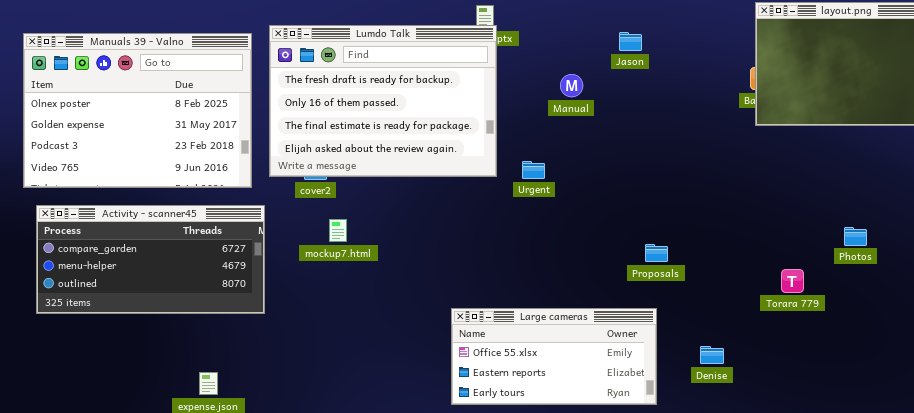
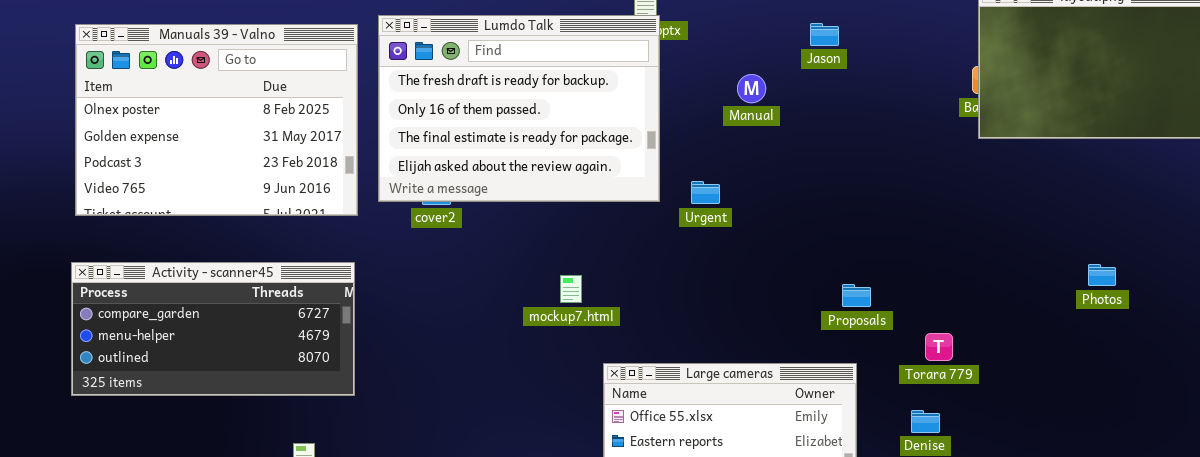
Activity - scanner45: [36,205,265,314] -> [71,262,355,396], moved
mockup7.html: [329,219,347,242] -> [560,275,582,303], moved
Torara 779: [781,269,804,293] -> [925,333,953,361], moved

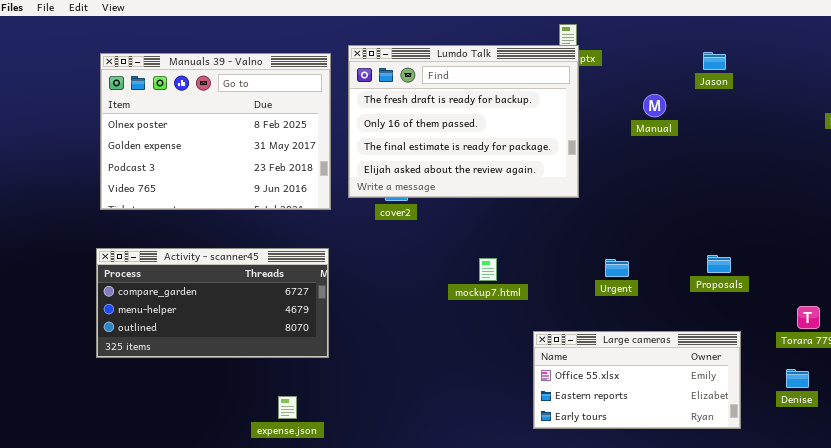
Urgent: [691,181,720,204] -> [605,259,629,277], moved
mockup7.html: [560,275,582,303] -> [479,258,497,281], moved
Proposals: [842,284,871,307] -> [707,255,731,273], moved

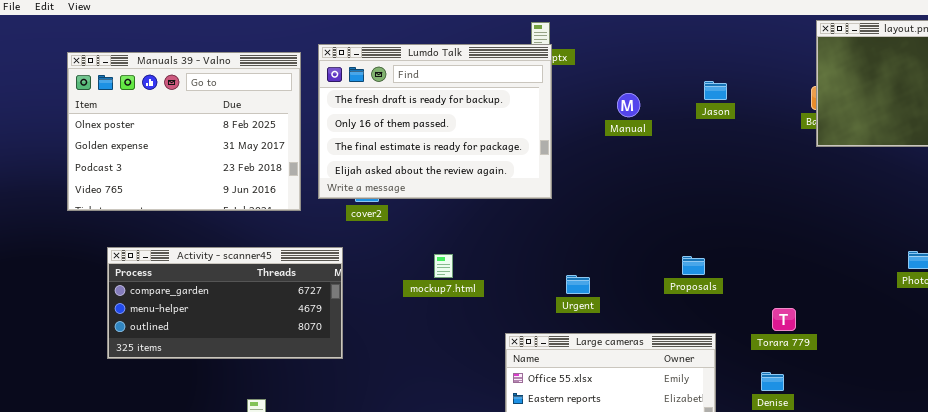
Jason: [703,52,726,70] -> [704,81,727,100], moved
Activity - scanner45: [96,248,329,358] -> [107,247,343,359], moved
mockup7.html: [479,258,497,281] -> [434,254,453,278], moved
Urgent: [605,259,629,277] -> [566,275,590,294], moved

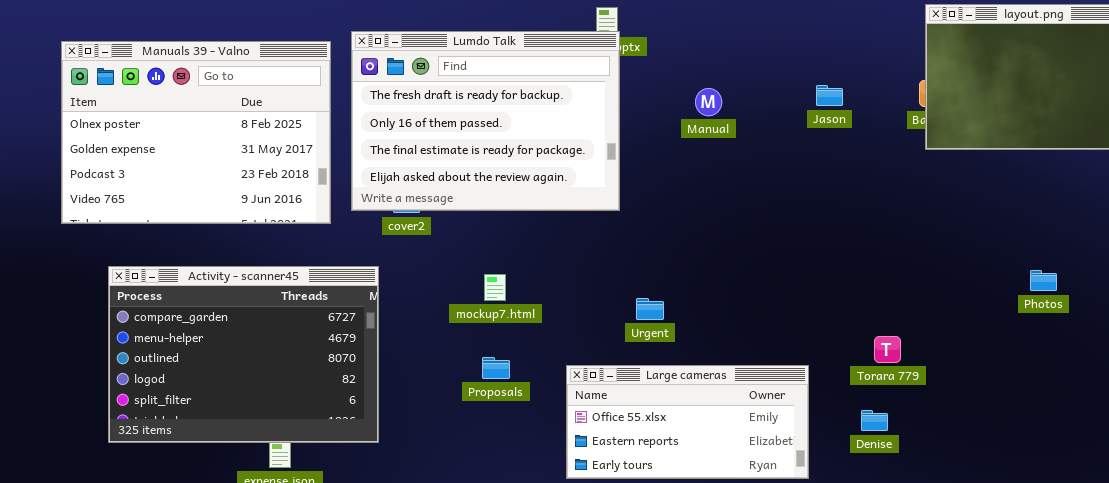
Jason: [704,81,727,100] -> [816,85,843,106], moved
Activity - scanner45: [107,247,343,359] -> [108,266,379,443], resized
Proposals: [682,256,705,275] -> [482,357,510,379], moved

